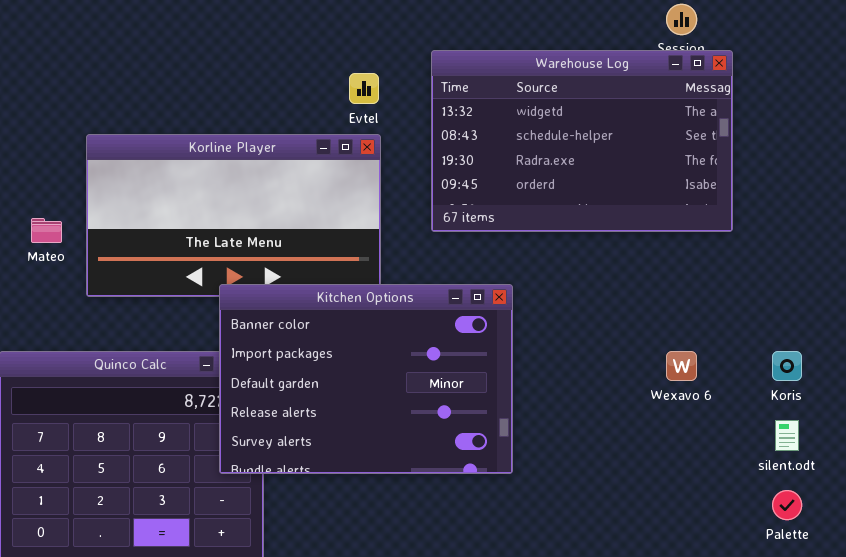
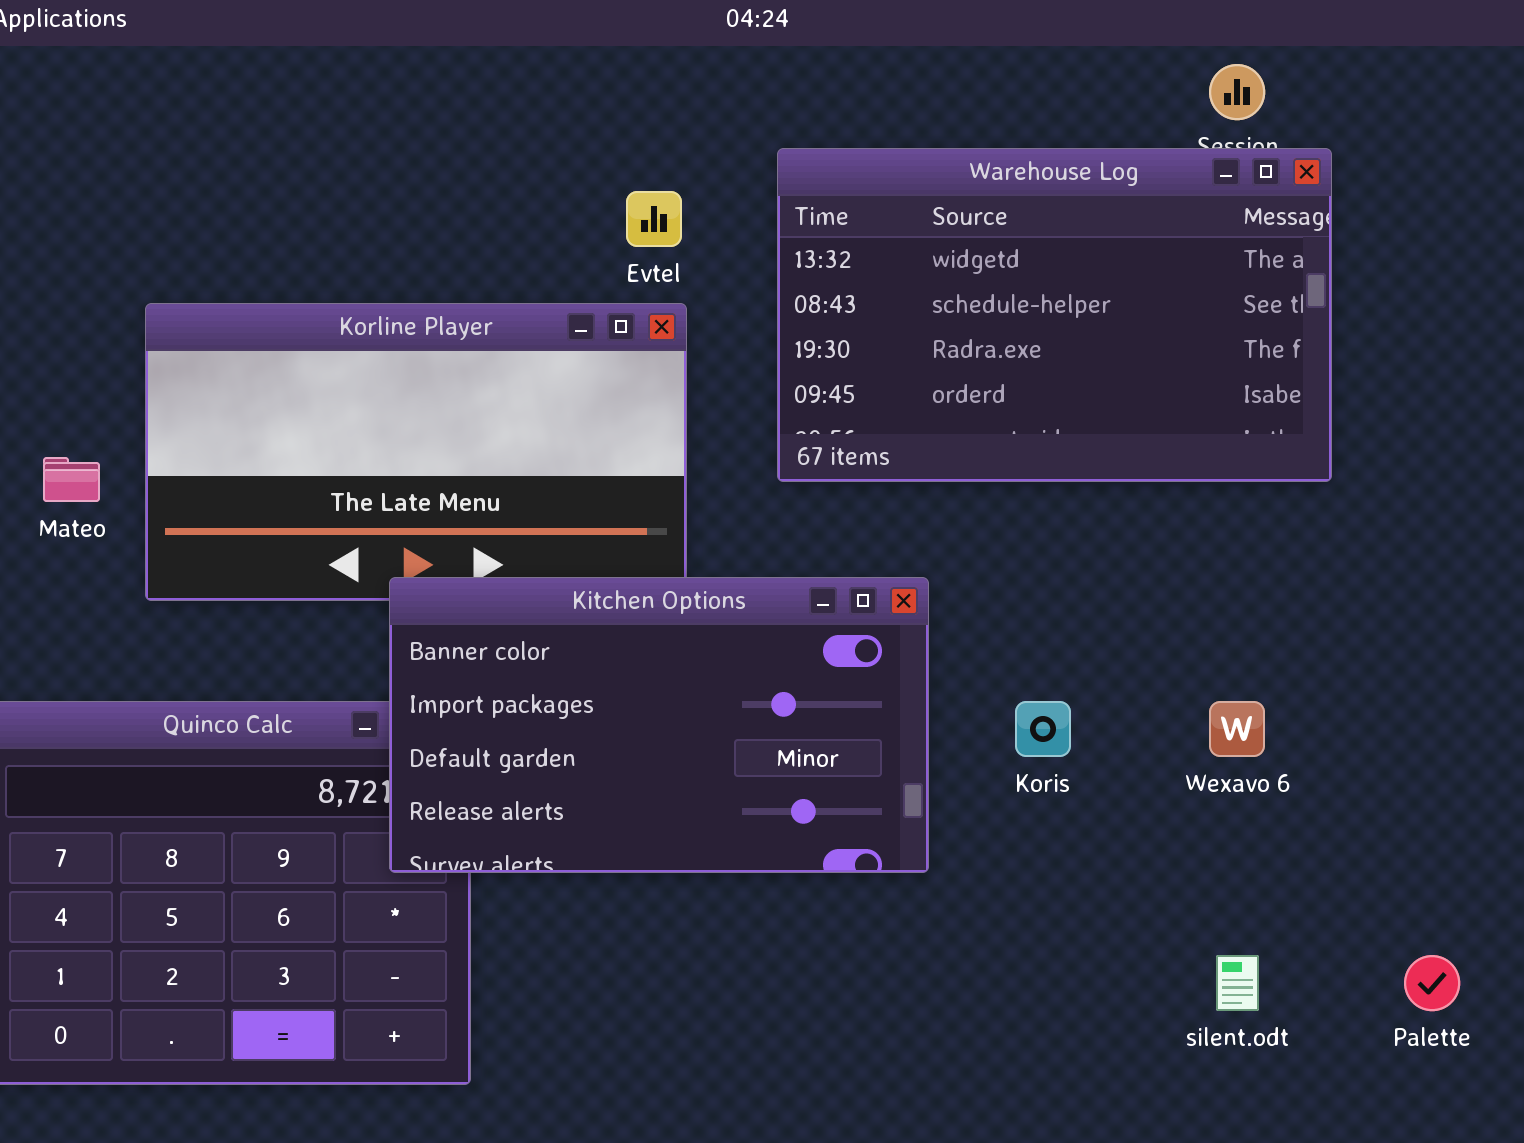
Kitchen Options: [219,284,513,474] -> [389,577,929,873], resized
Koris: [772,351,802,381] -> [1015,701,1071,757], moved
silent.odt: [775,420,799,451] -> [1216,955,1259,1011], moved

